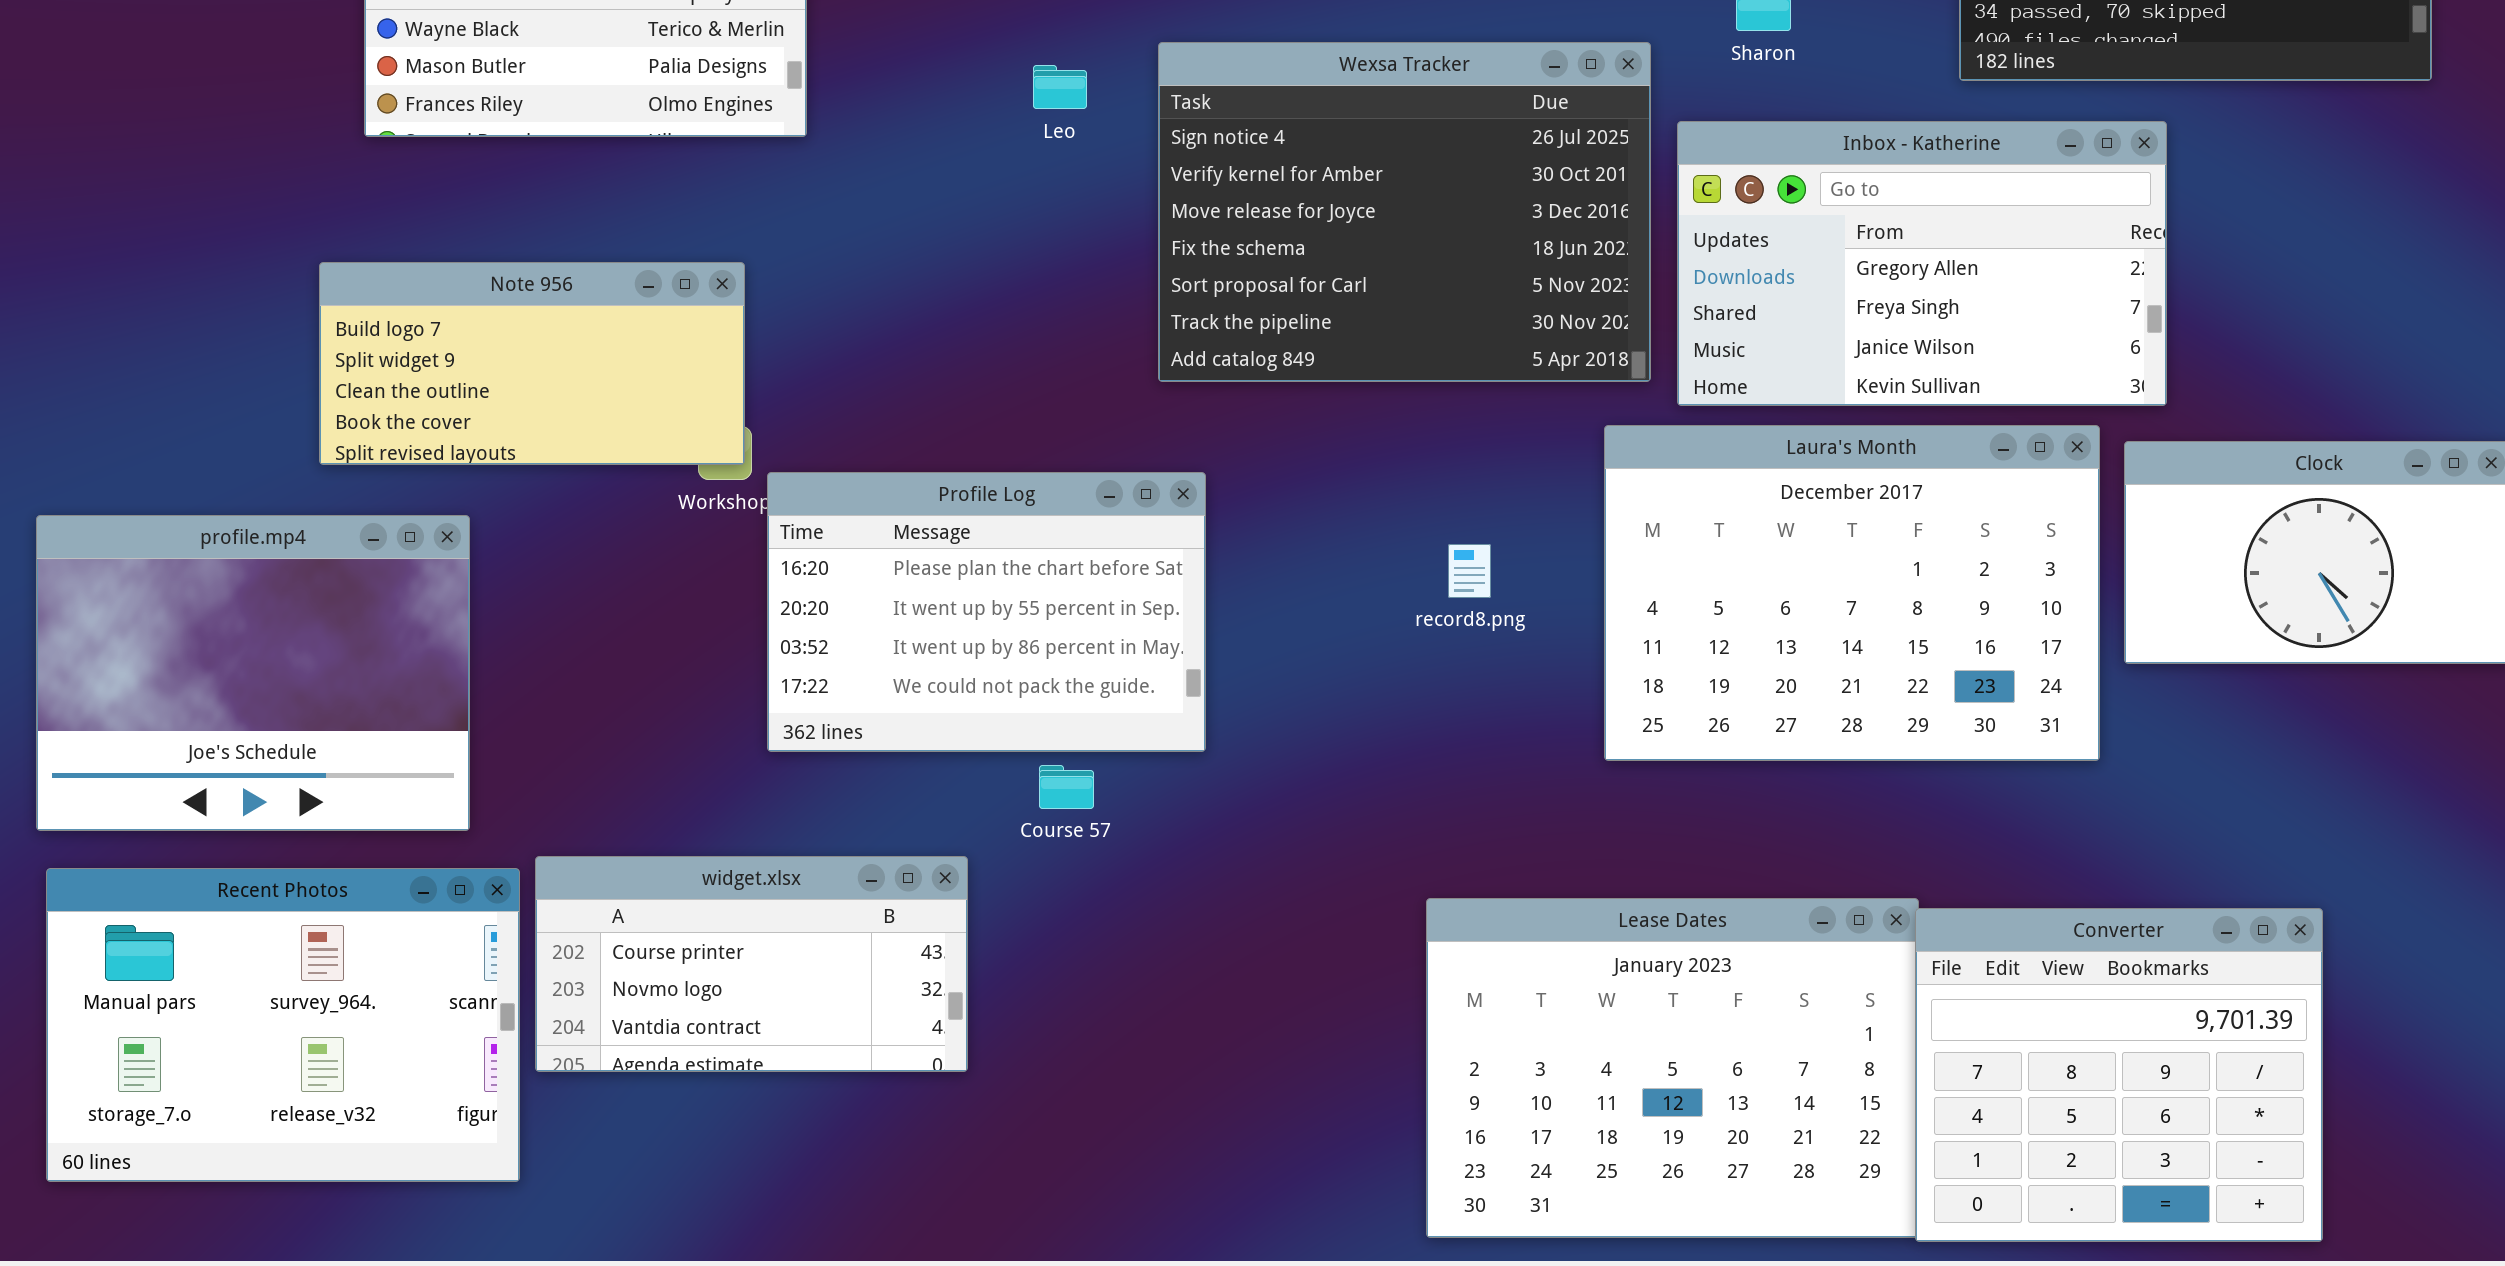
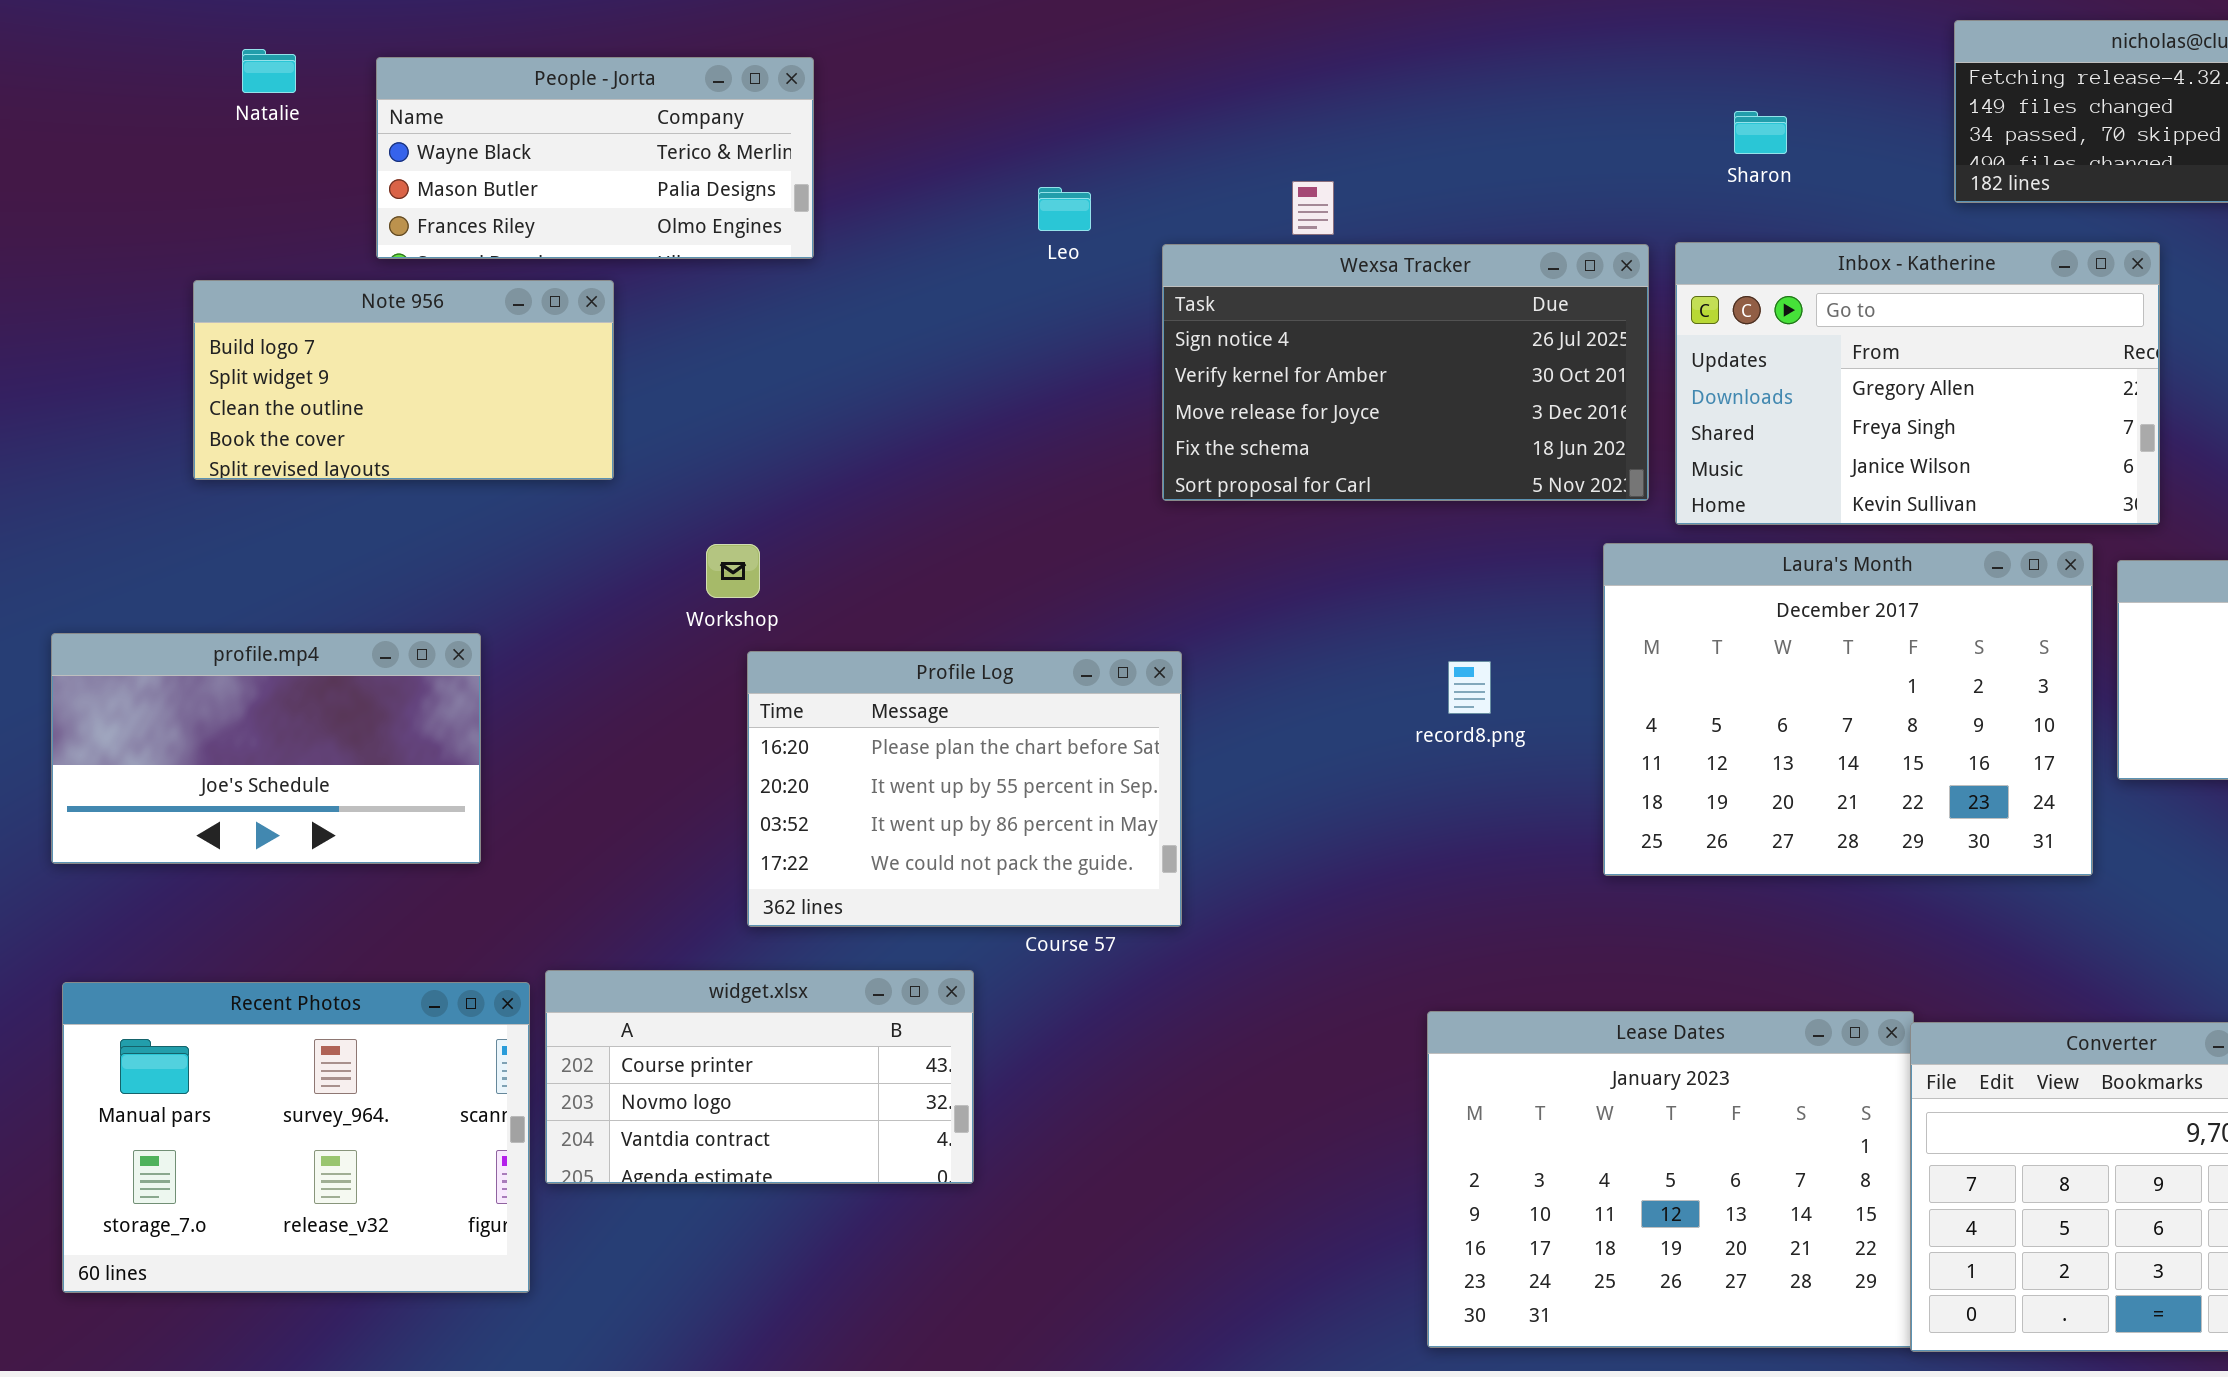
Wexsa Tracker: [1158,42,1651,382] -> [1162,244,1649,501], resized
Note 956: [319,262,745,465] -> [193,280,614,480], moved
Profile Log: [767,472,1206,752] -> [747,651,1182,927], moved
profile.mp4: [36,515,470,831] -> [51,633,481,864], resized

